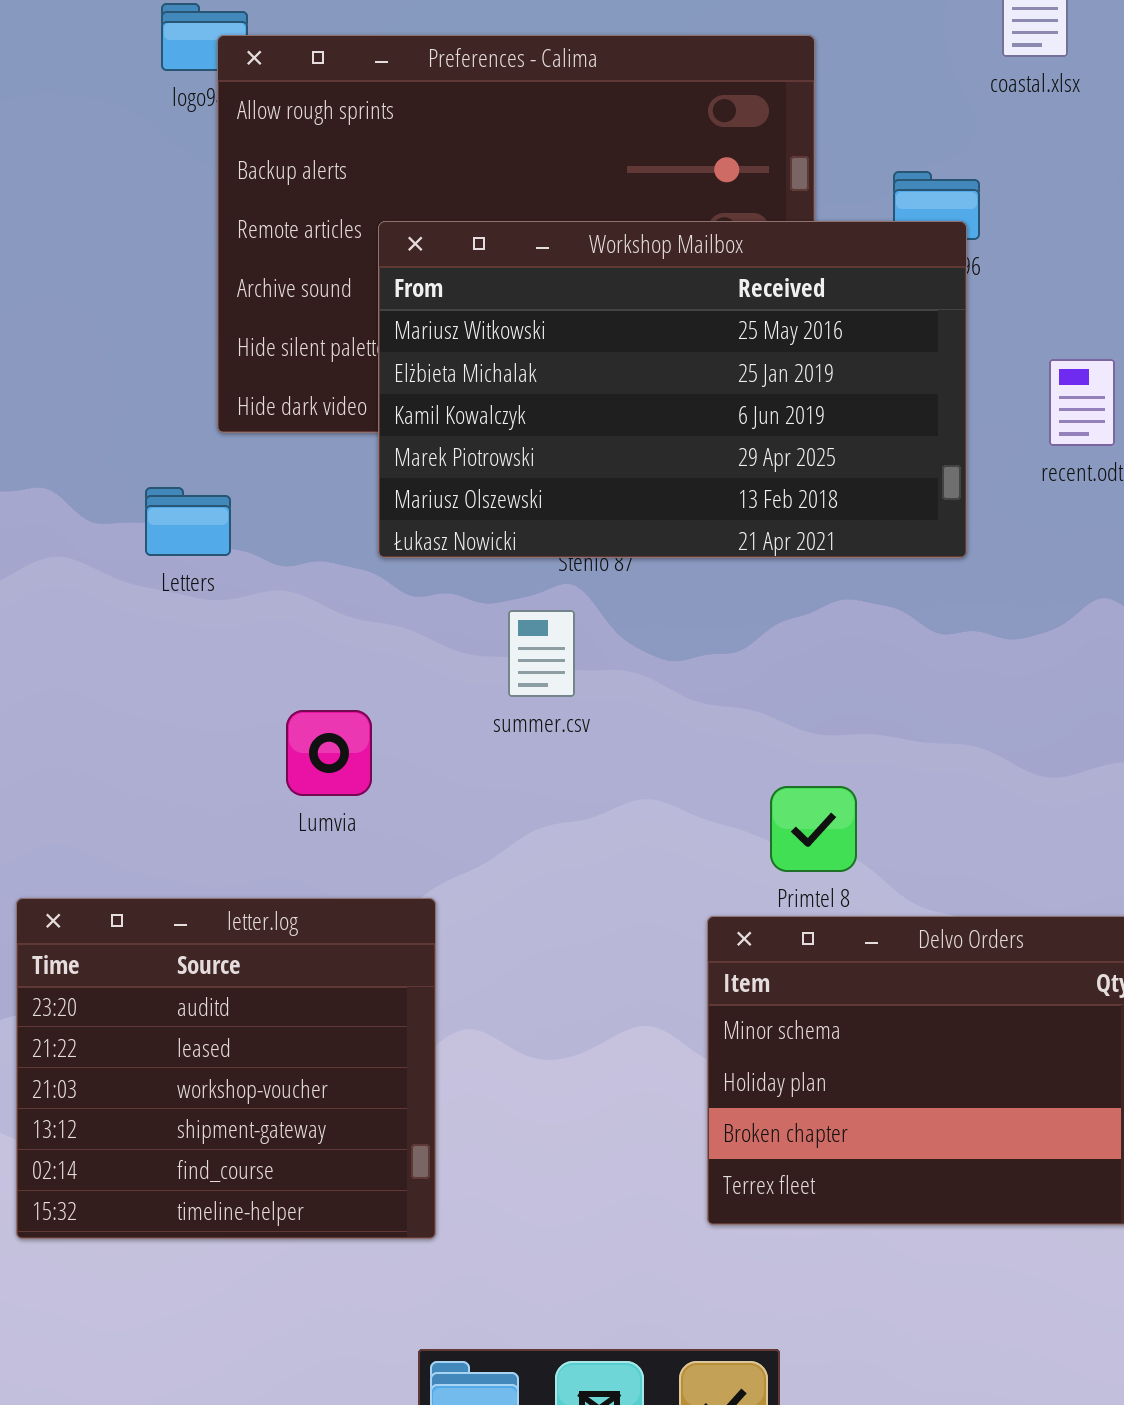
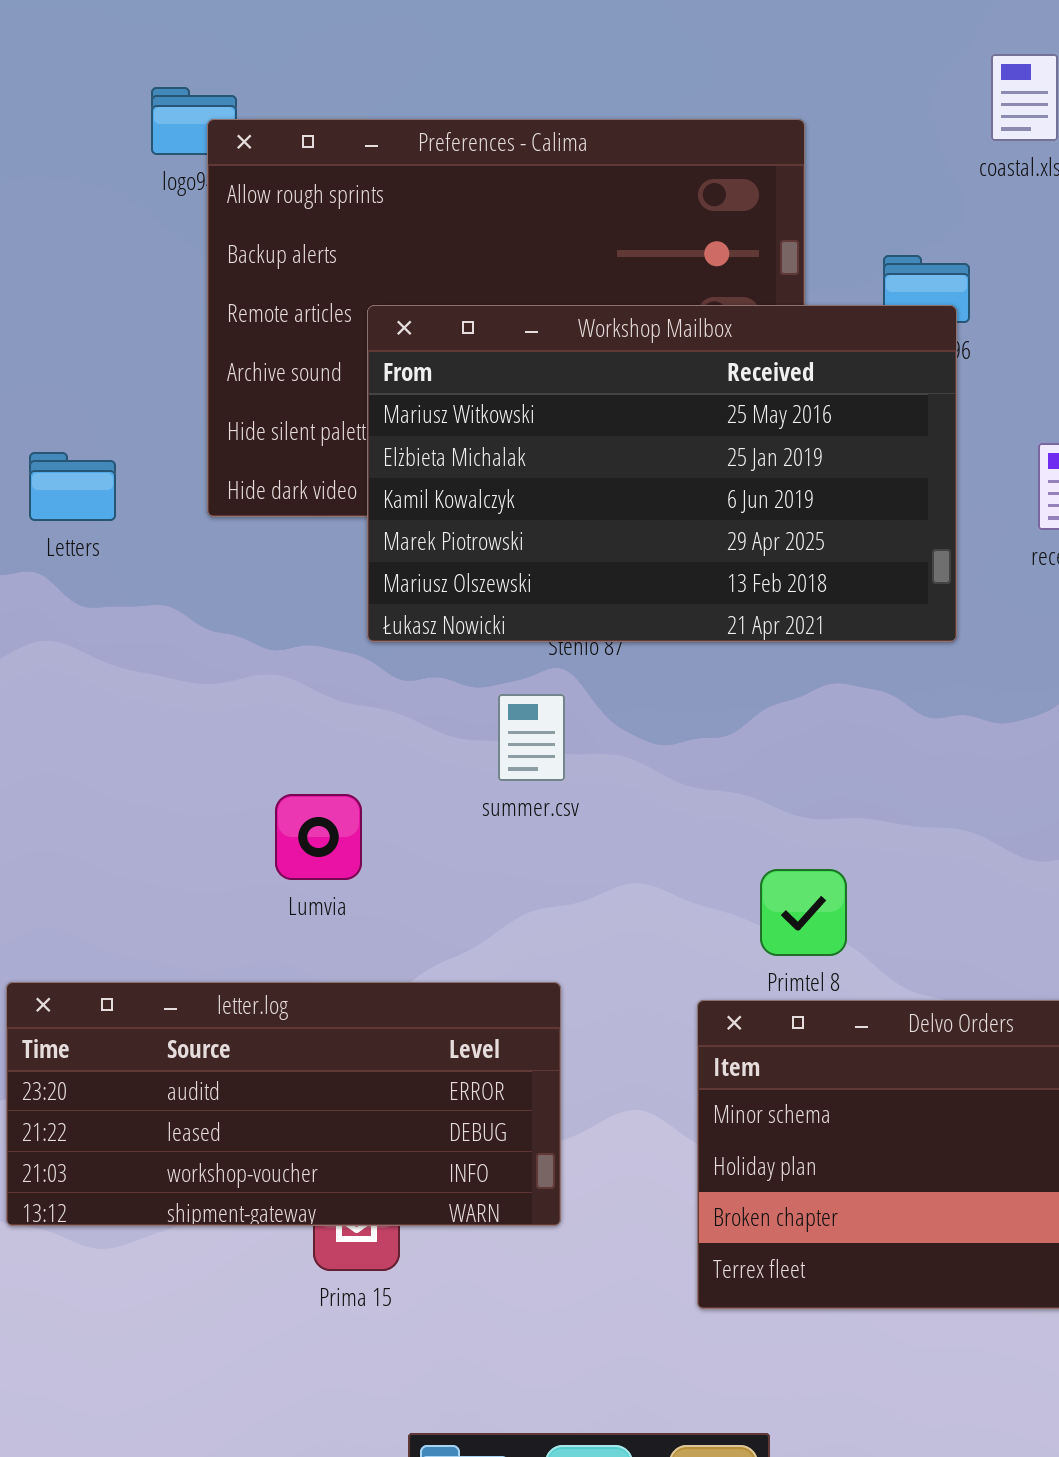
Letters: [145,487,231,556] -> [29,452,116,521], moved
letter.log: [16,898,436,1239] -> [6,982,561,1226], resized

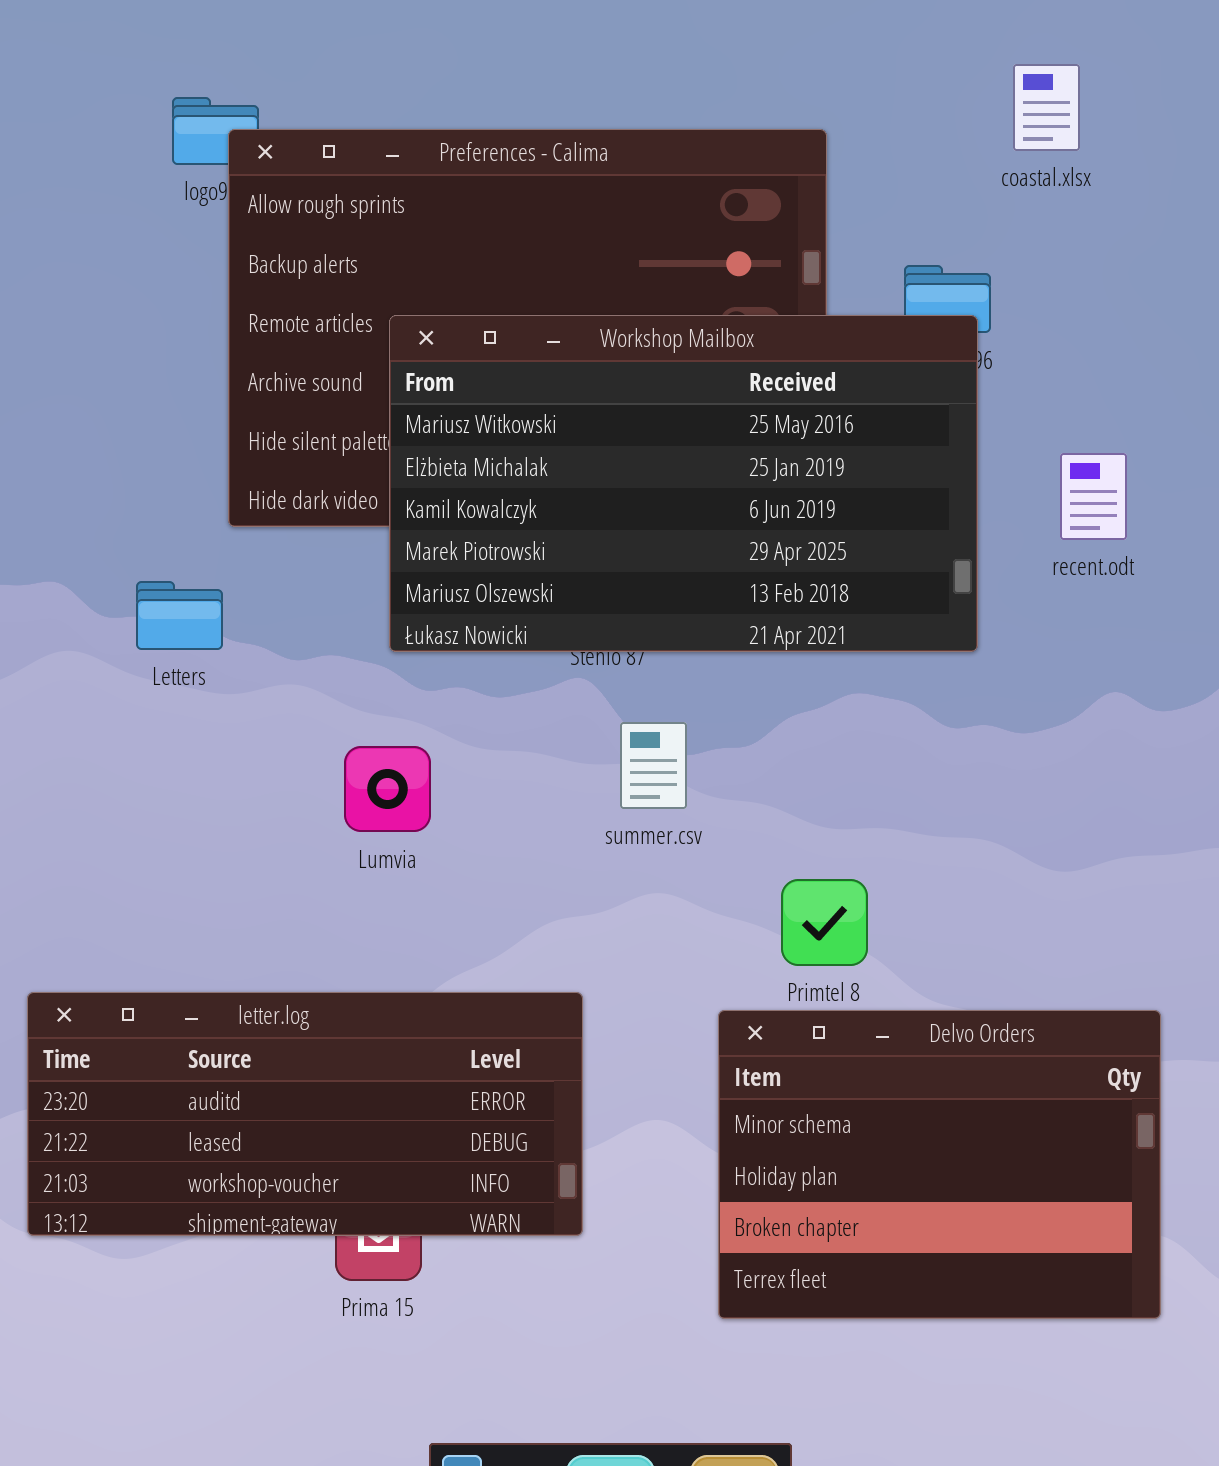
Letters: [29,452,116,521] -> [136,581,223,650], moved
summer.csv: [498,694,565,781] -> [620,722,687,809], moved
Lumvia: [275,794,362,880] -> [344,746,431,832], moved

